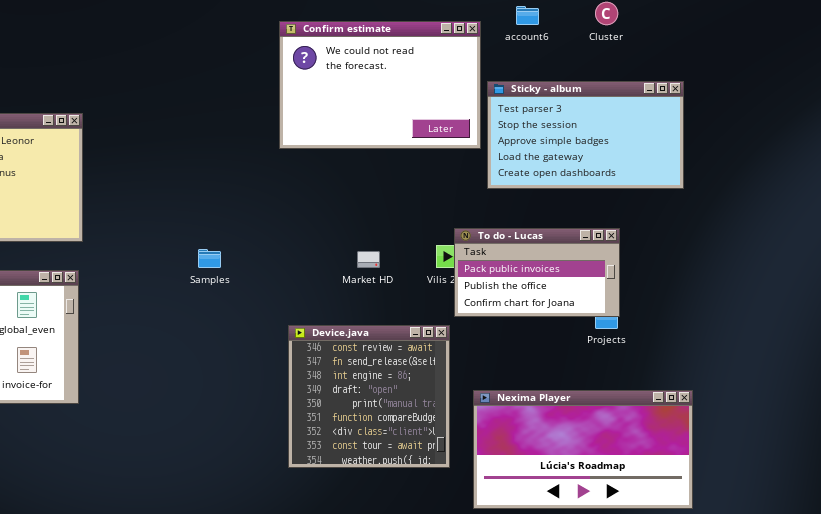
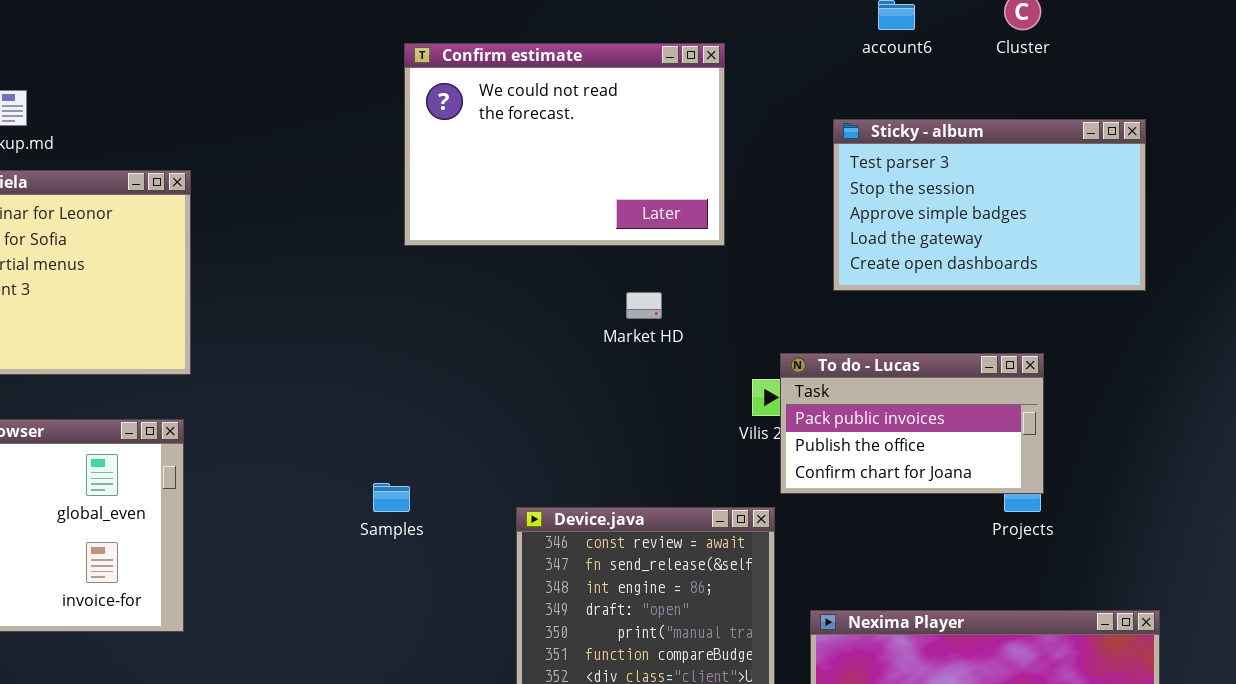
Confirm estimate: [279,21,481,149] -> [404,43,725,246], moved
Samples: [198,249,221,268] -> [373,483,410,512], moved
Market HD: [357,251,380,268] -> [626,292,662,319], moved

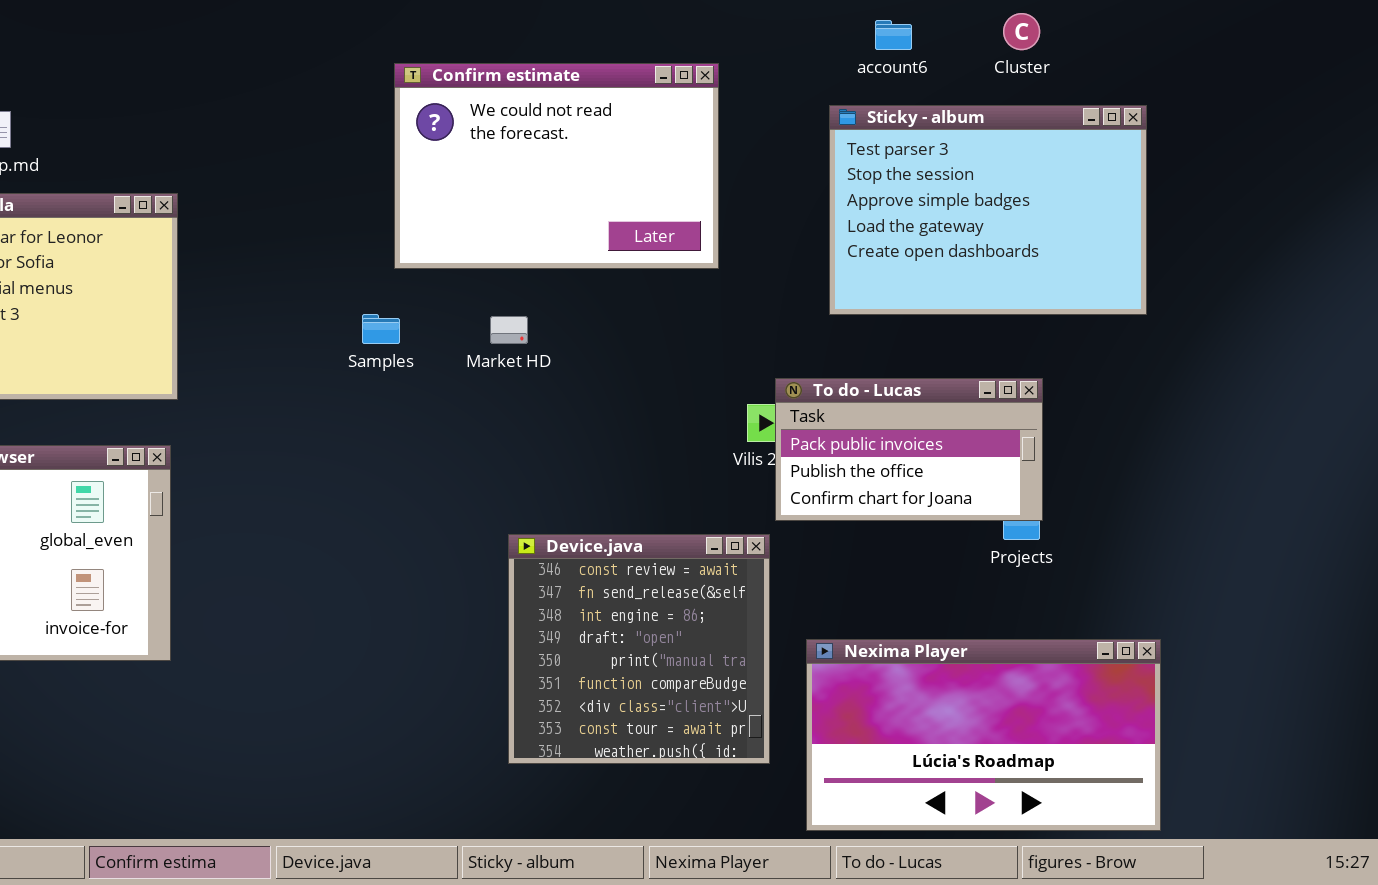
Sticky - album: [833,119,1146,291] -> [829,105,1147,315], resized
Market HD: [626,292,662,319] -> [490,316,528,344], moved
Samples: [373,483,410,512] -> [362,314,400,344], moved

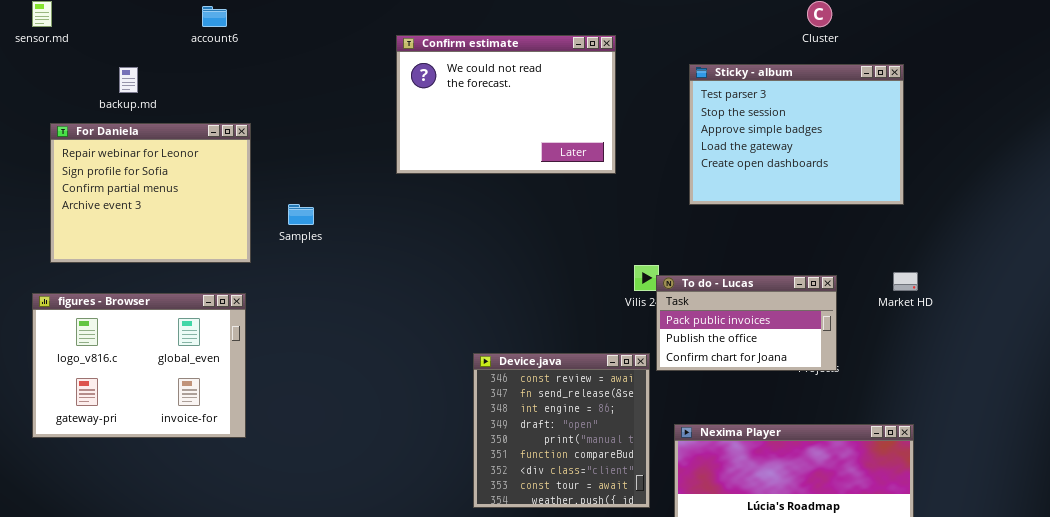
account6: [875,20,912,50] -> [202,6,227,27], moved
Samples: [362,314,400,344] -> [288,204,314,225], moved
Market HD: [490,316,528,344] -> [893,272,918,291], moved
To do - Lucas: [775,378,1043,521] -> [656,275,837,371], moved

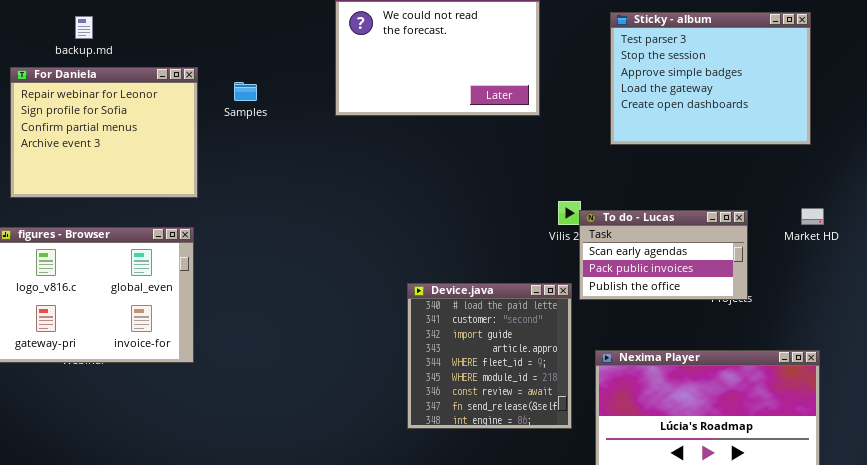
Samples: [288,204,314,225] -> [234,82,257,101], moved
To do - Lucas: [656,275,837,371] -> [579,210,748,300], scrolled up 1 row
Device.java: [473,353,650,508] -> [407,283,572,429], scrolled up 6 rows

